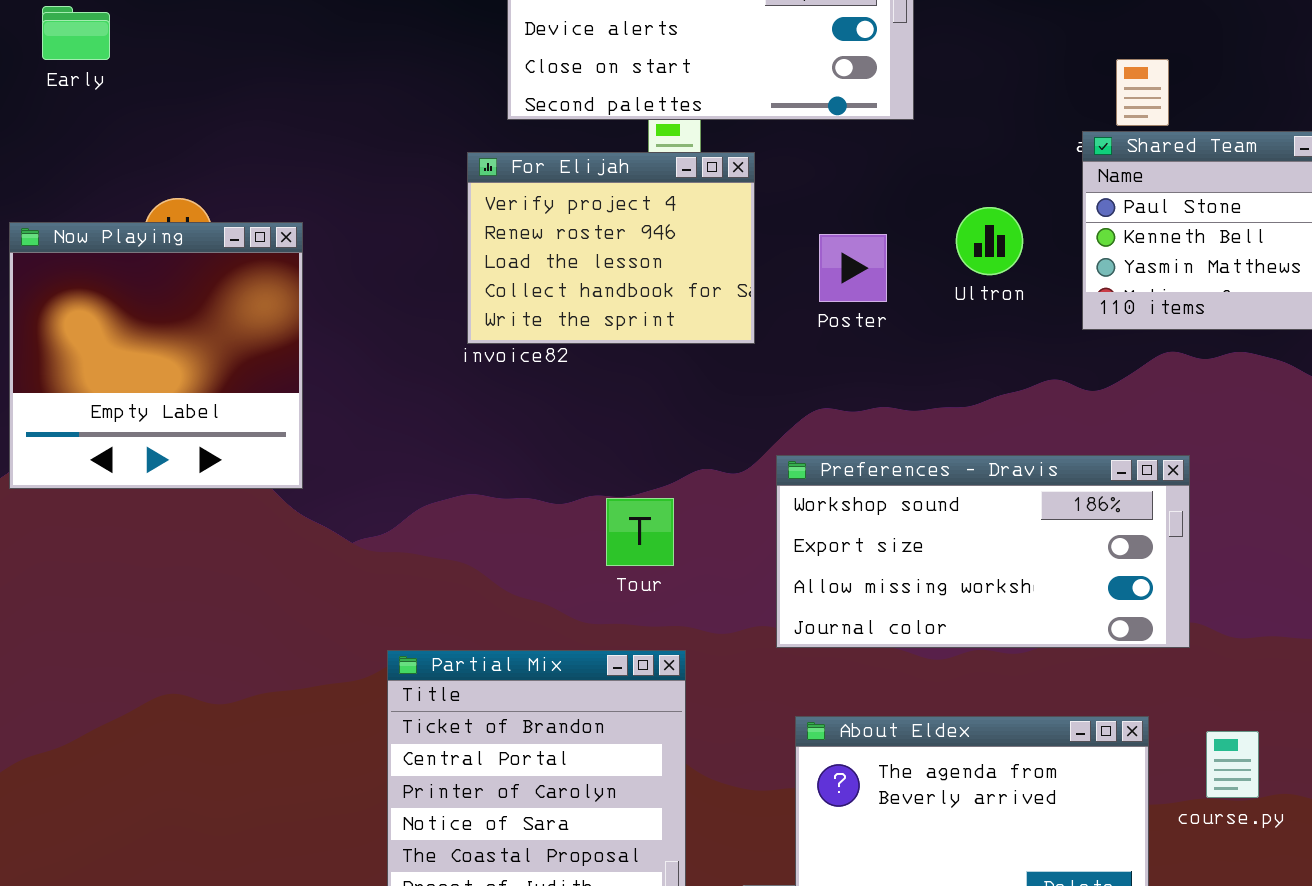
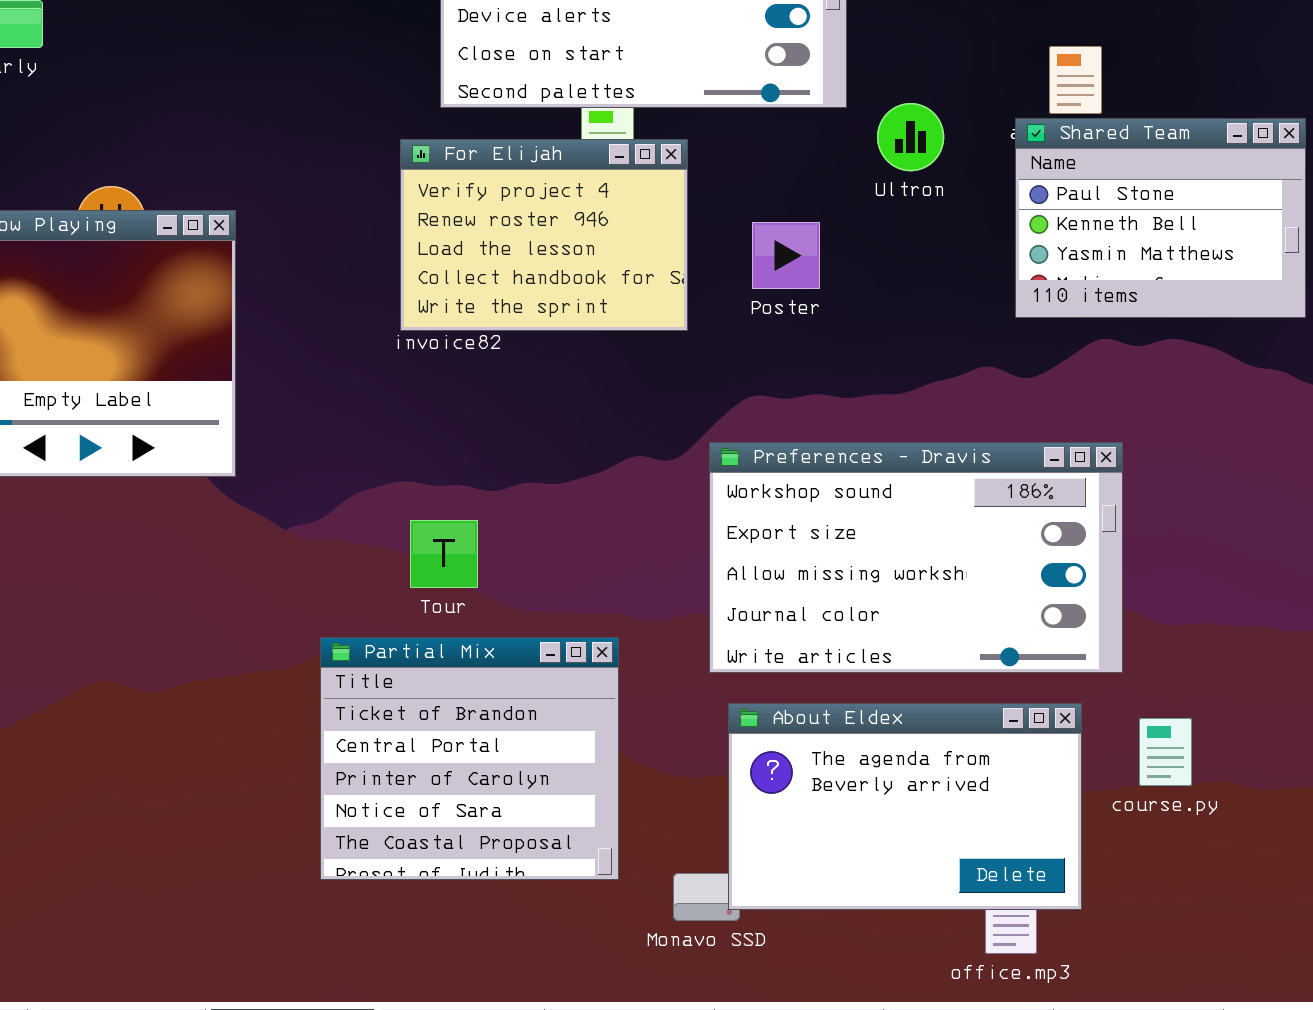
Ultron: [956,207,1023,275] -> [877,103,944,171], moved
Preferences - Dravis: [776,455,1190,648] -> [709,442,1123,673], resized
Tour: [606,498,674,566] -> [410,520,478,588], moved

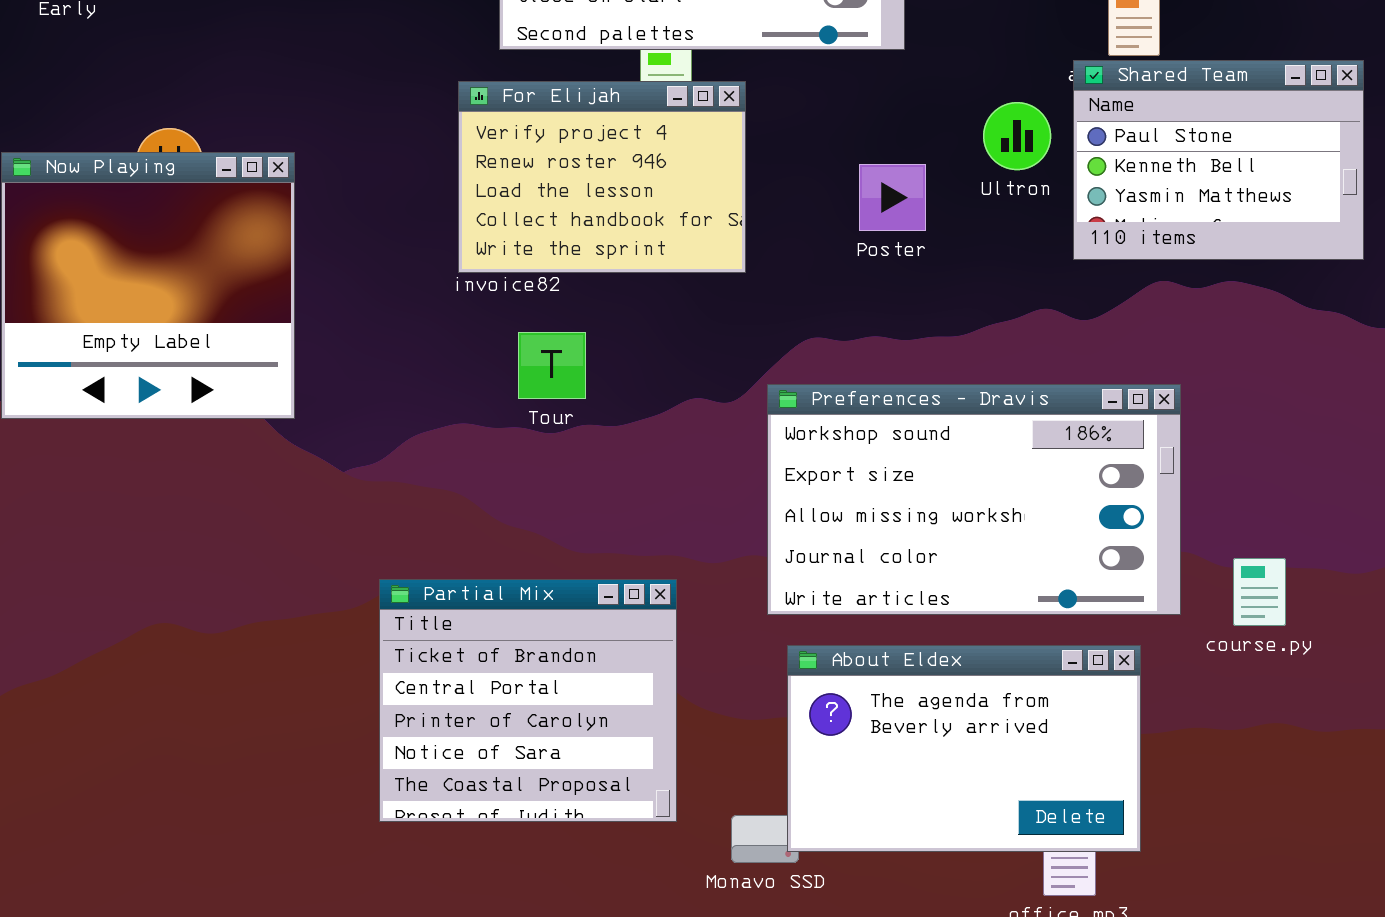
Ultron: [877,103,944,171] -> [983,102,1051,170], moved
Poster: [752,222,820,289] -> [859,164,926,231], moved
Tour: [410,520,478,588] -> [518,332,586,399], moved
course.py: [1139,718,1192,786] -> [1233,558,1286,626], moved

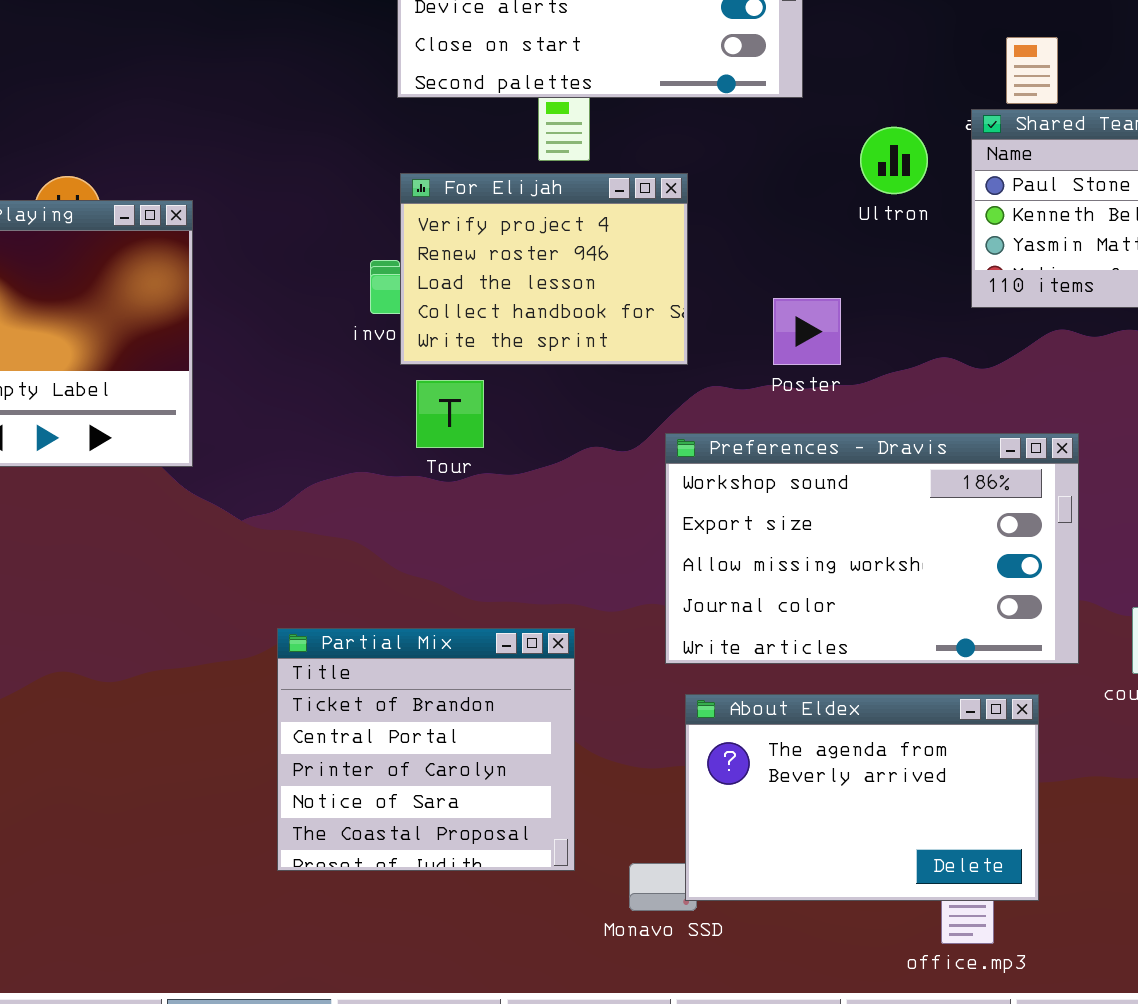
For Elijah: [458,81,746,273] -> [400,173,688,365], moved
Ultron: [983,102,1051,170] -> [860,127,928,194], moved
Poster: [859,164,926,231] -> [773,298,841,365], moved

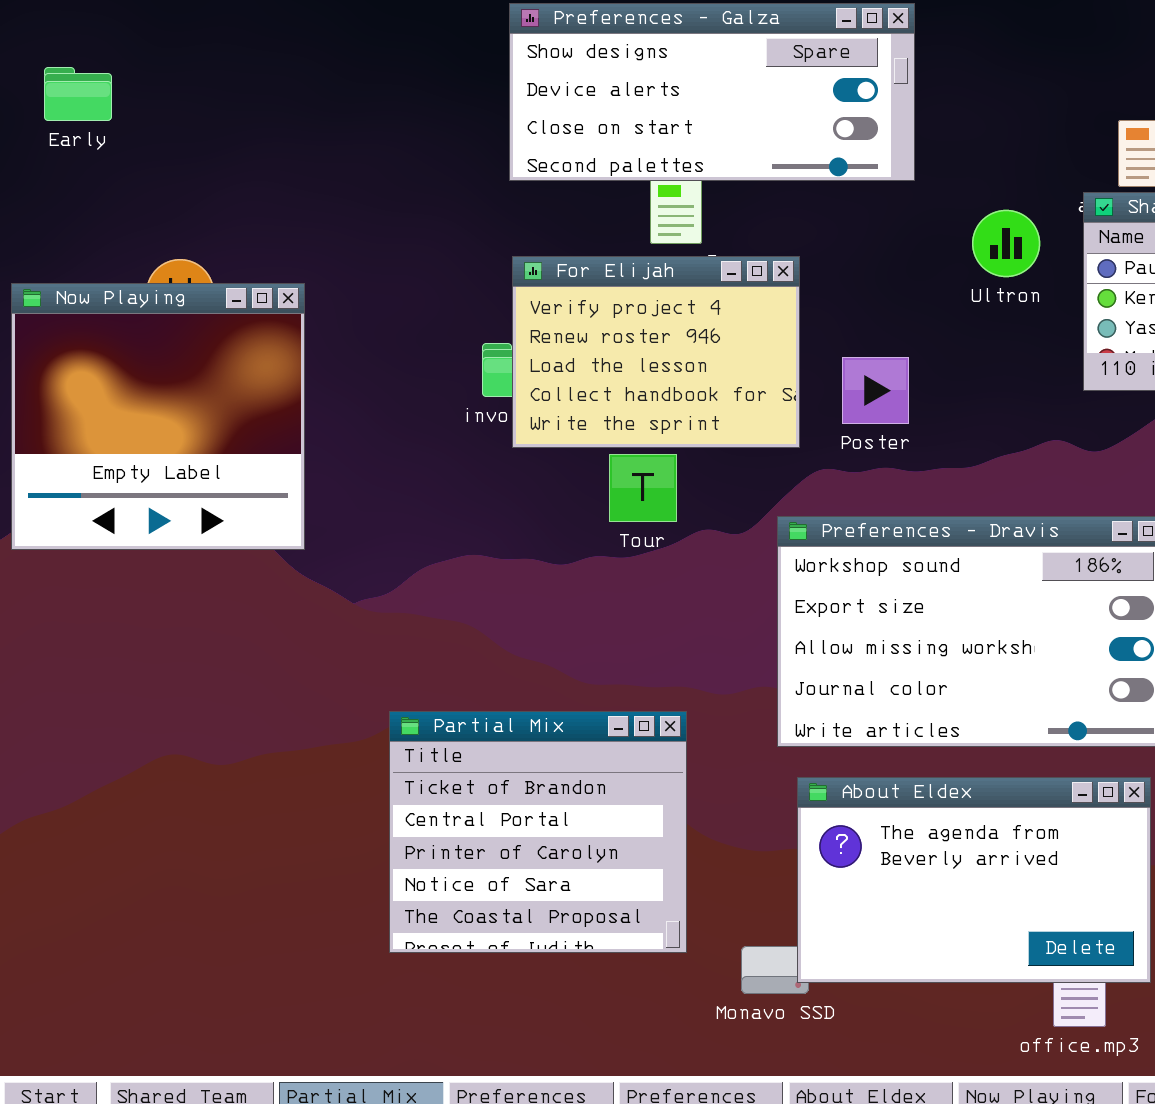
Poster: [773,298,841,365] -> [842,357,909,424], moved
Tour: [416,380,484,448] -> [609,454,677,522], moved

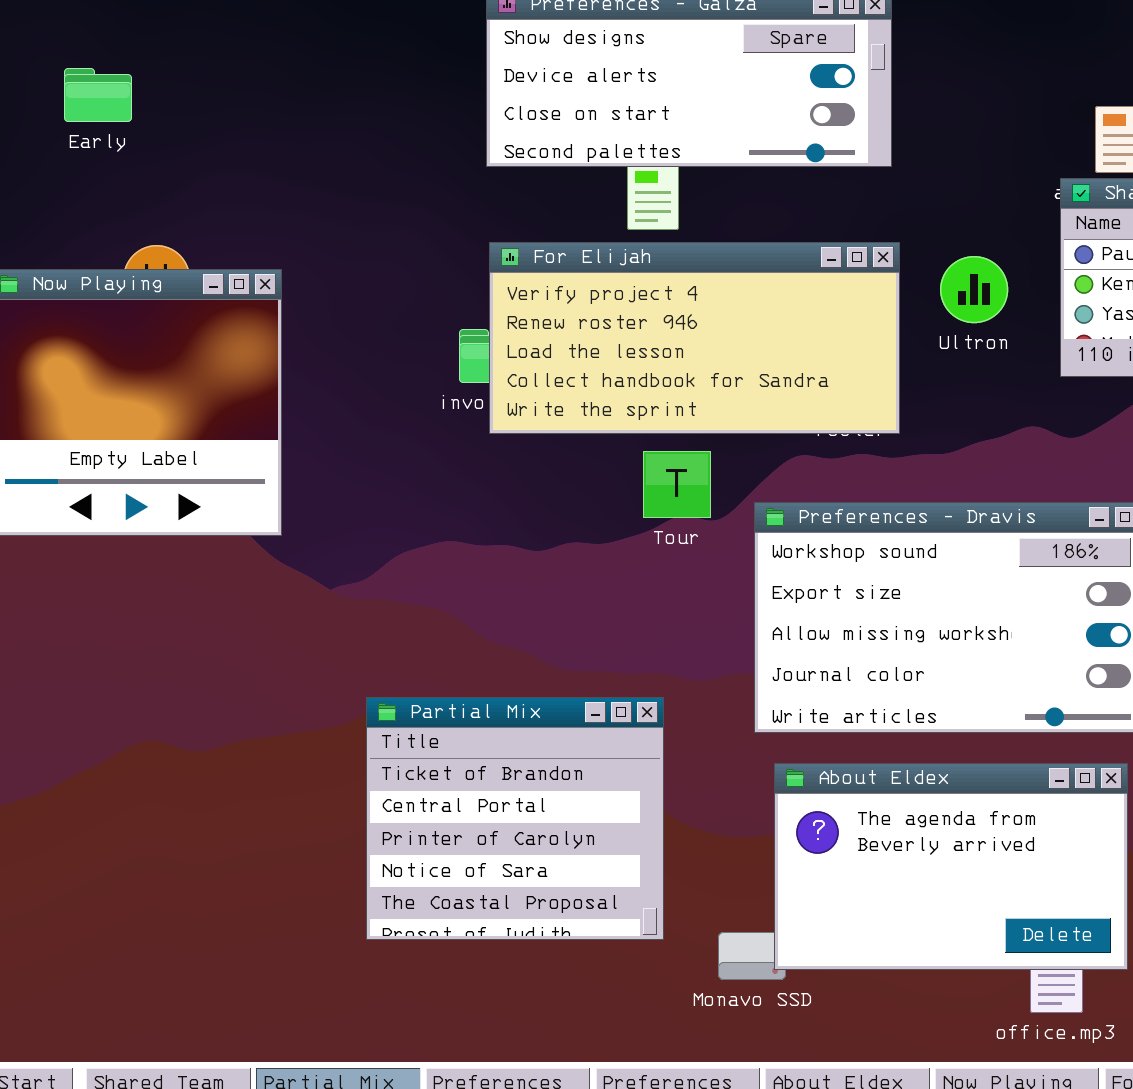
Early: [44,67,112,121] -> [64,68,132,122], moved
Ultron: [972,210,1040,277] -> [940,256,1008,323], moved
For Elijah: [512,256,800,448] -> [489,242,900,434], resized
Tour: [609,454,677,522] -> [643,451,711,518], moved

